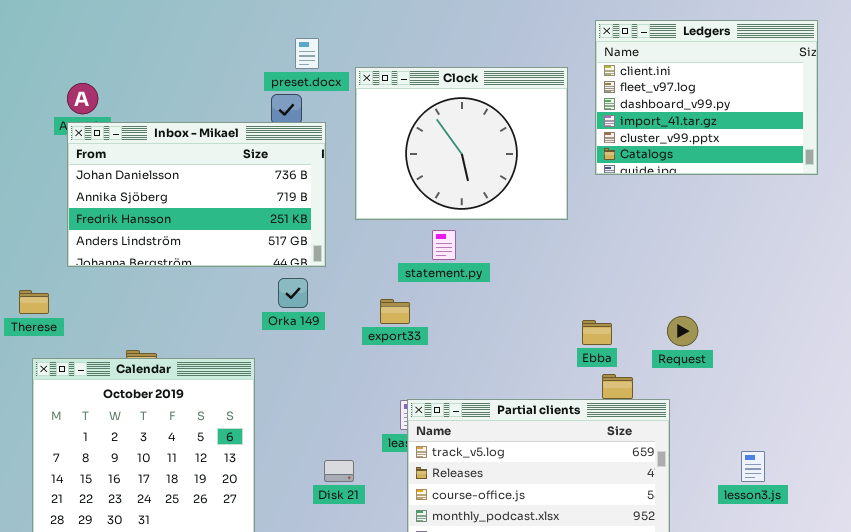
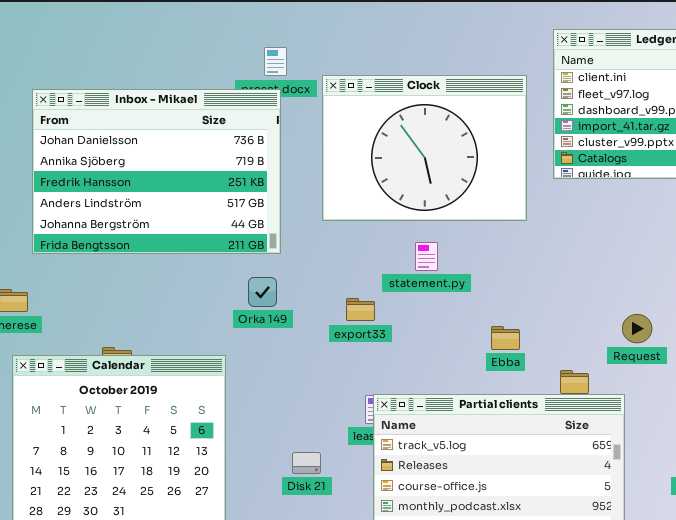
Inbox - Mikael: [67,122,326,267] -> [32,89,281,254], moved, resized
statement.py: [432,230,456,260] -> [415,242,438,271], moved
Ebba: [582,320,612,345] -> [491,326,520,350], moved

